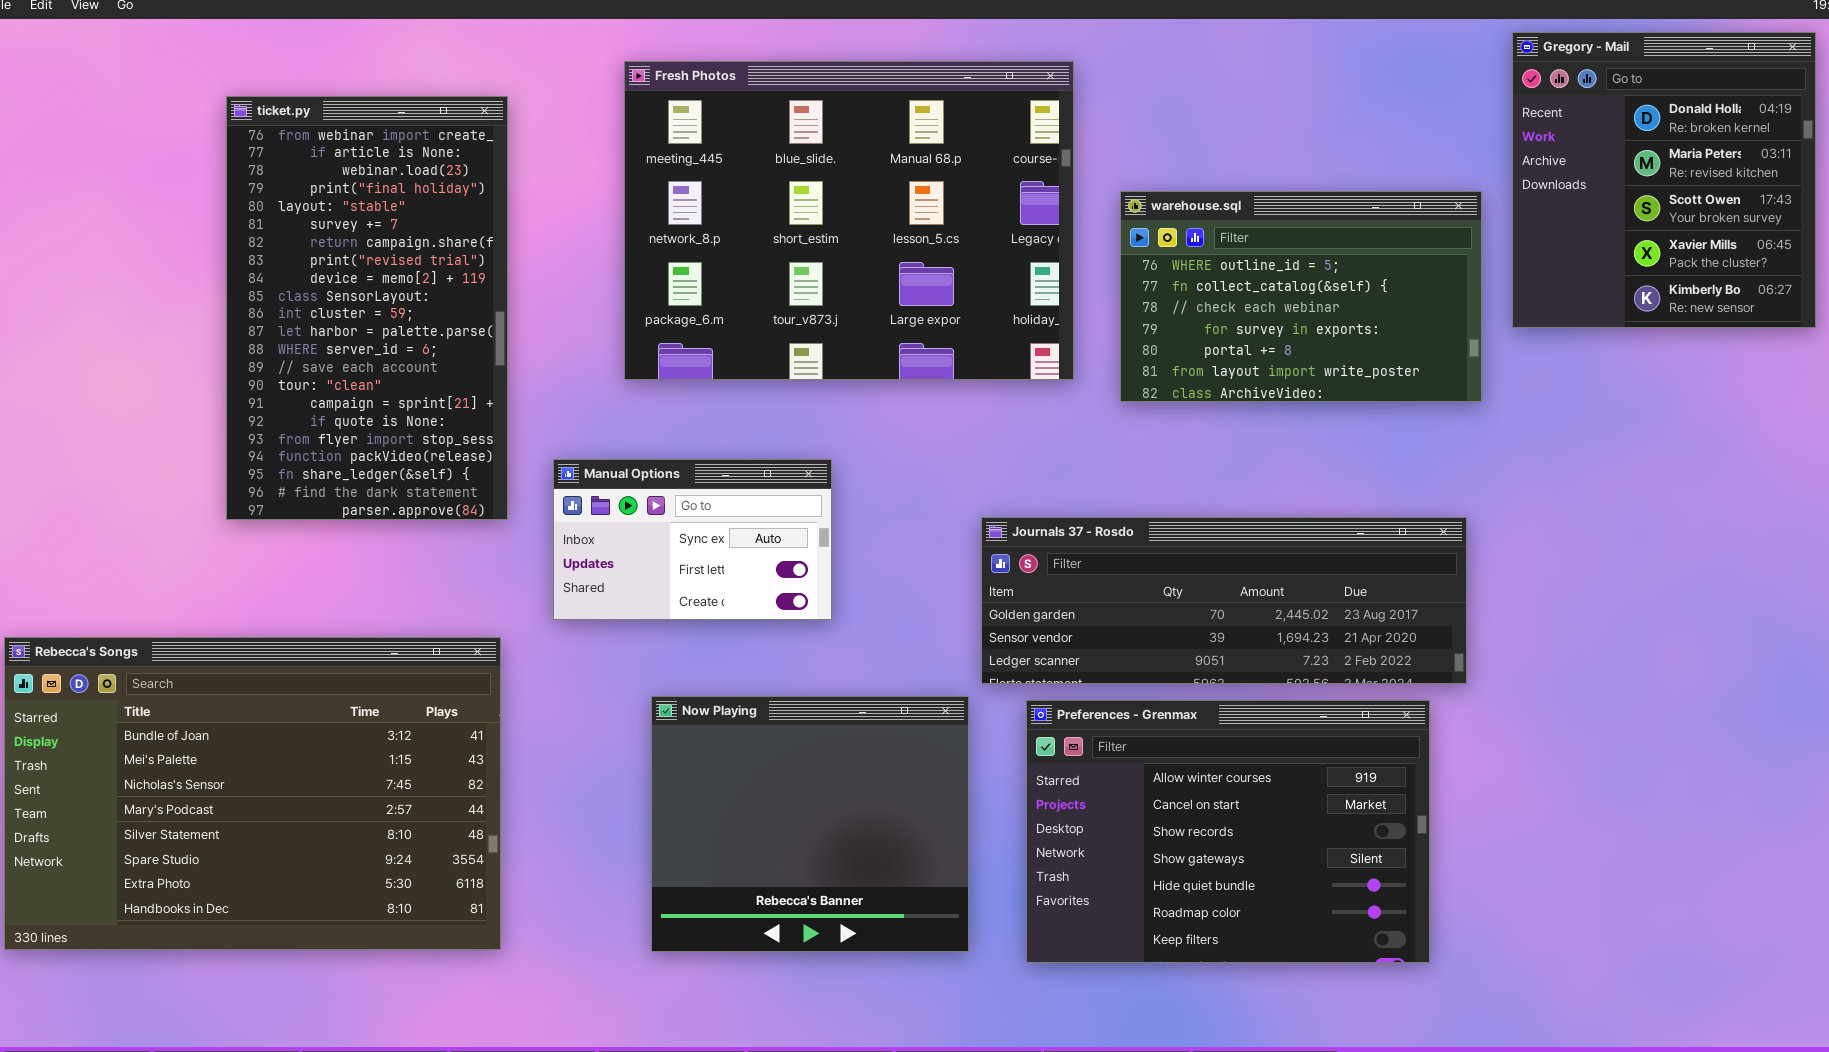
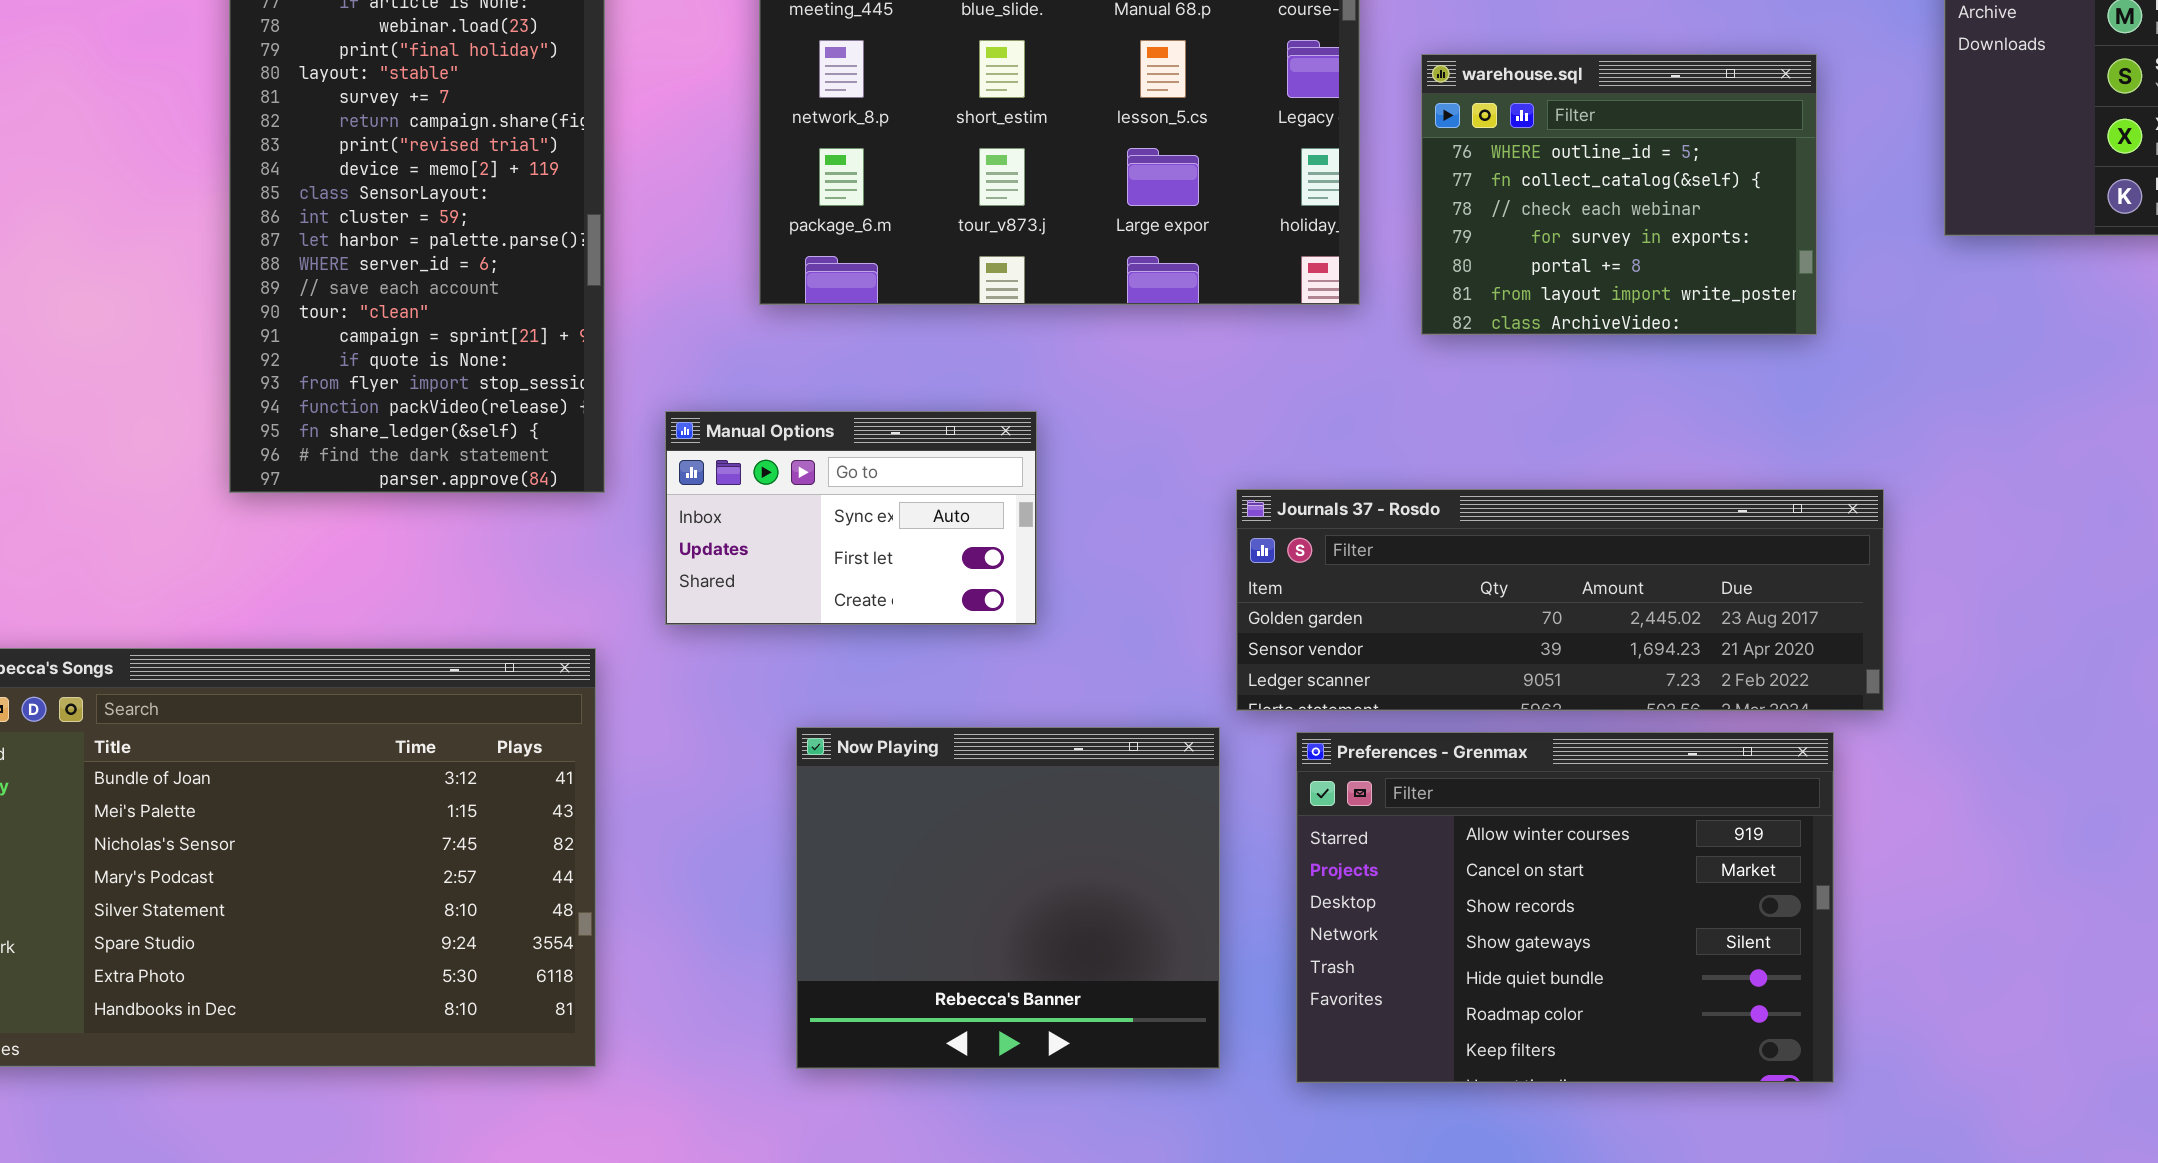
warehouse.sql: [1120,191,1482,402] -> [1421,54,1817,335], resized

